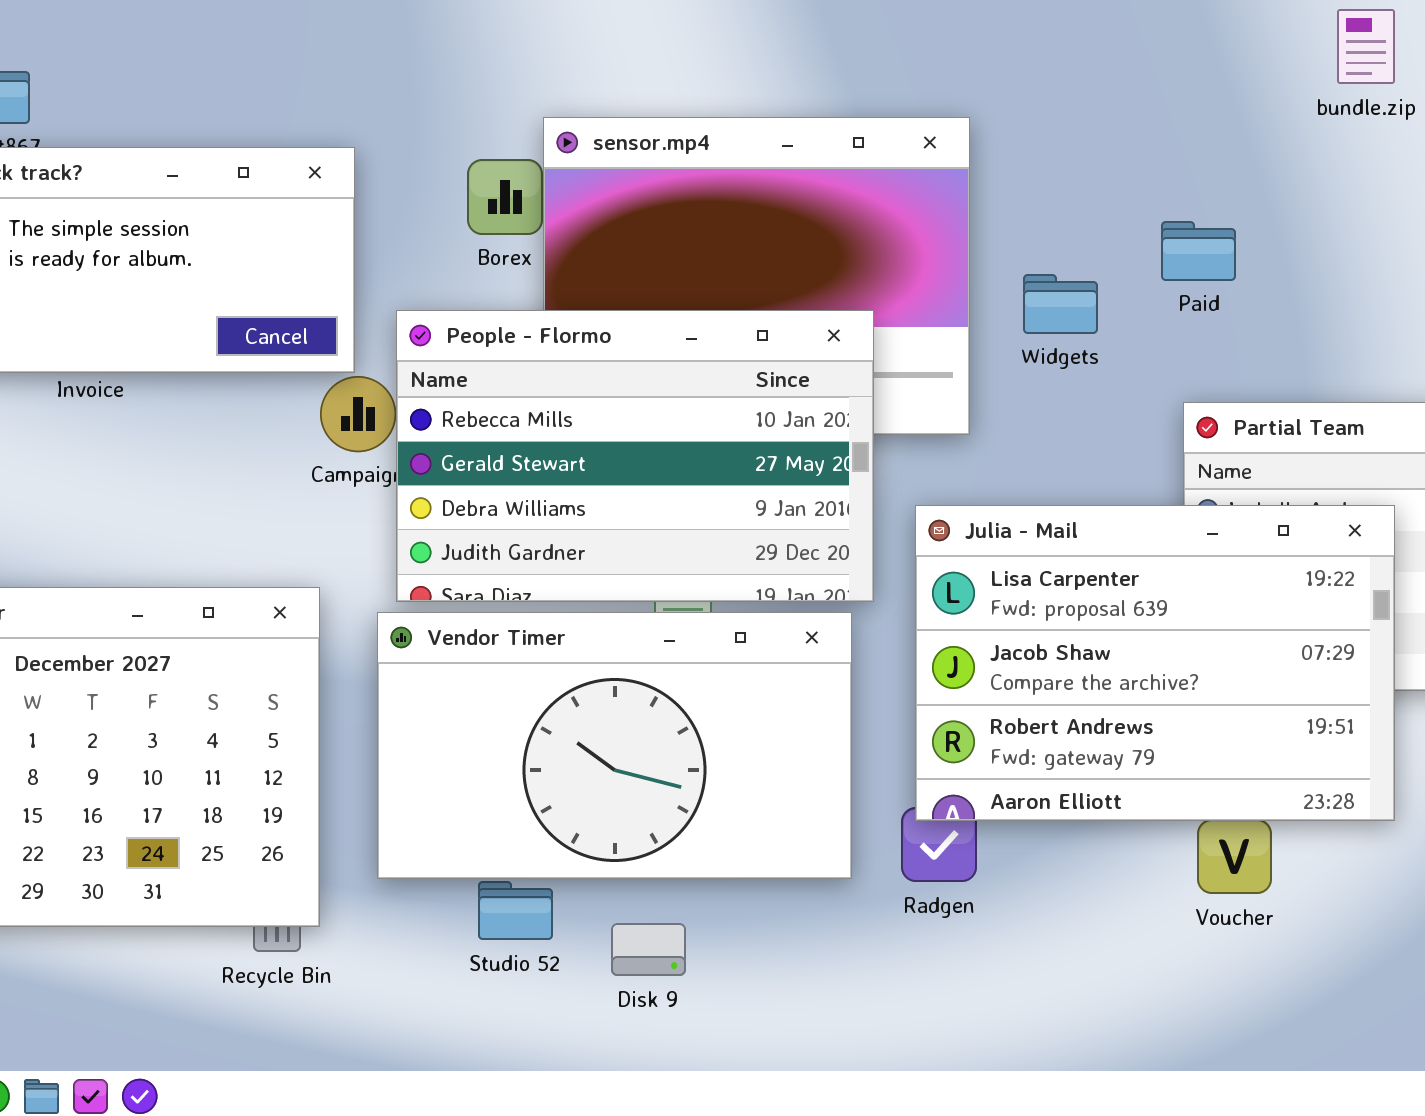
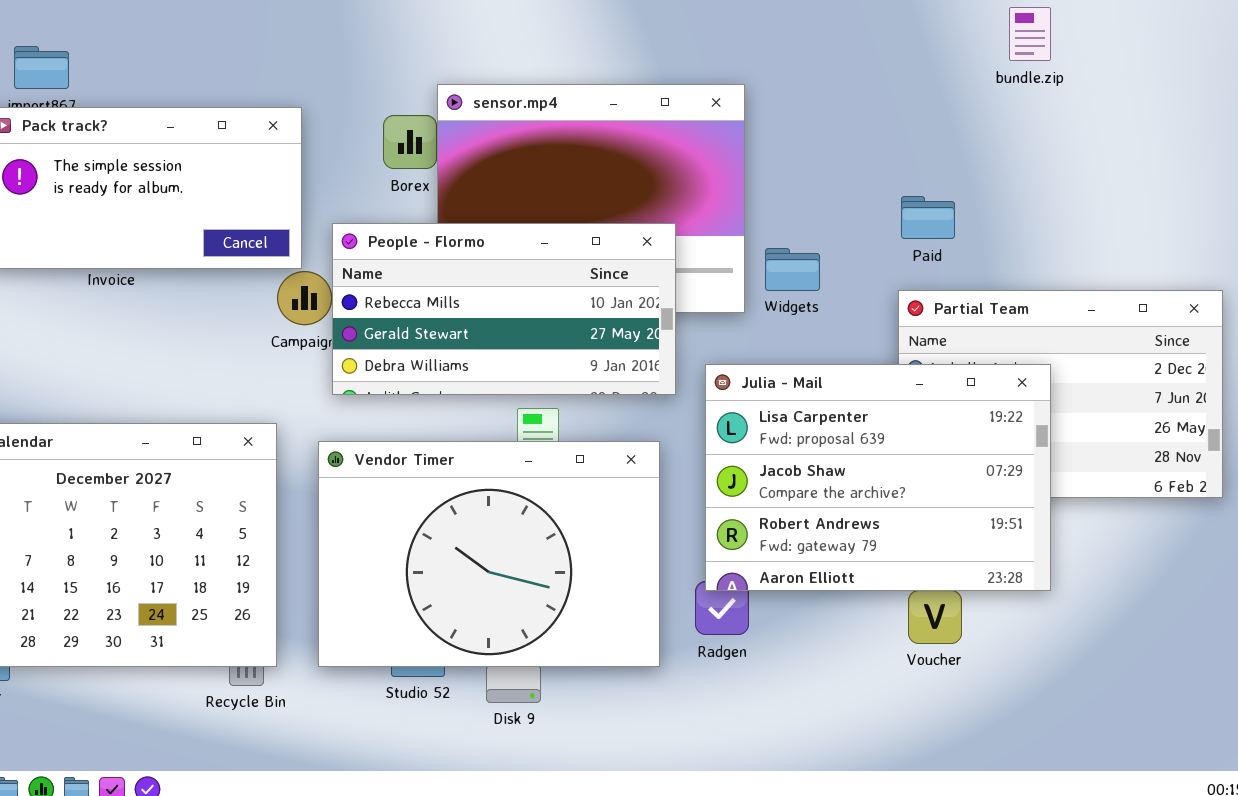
Paid: [1161,221,1236,281] -> [901,196,955,239], moved
Widgets: [1023,274,1098,334] -> [765,248,820,291], moved
People - Flormo: [396,310,874,602] -> [332,223,676,395], resized
Vendor Timer: [377,612,852,879] -> [318,441,660,667], resized

